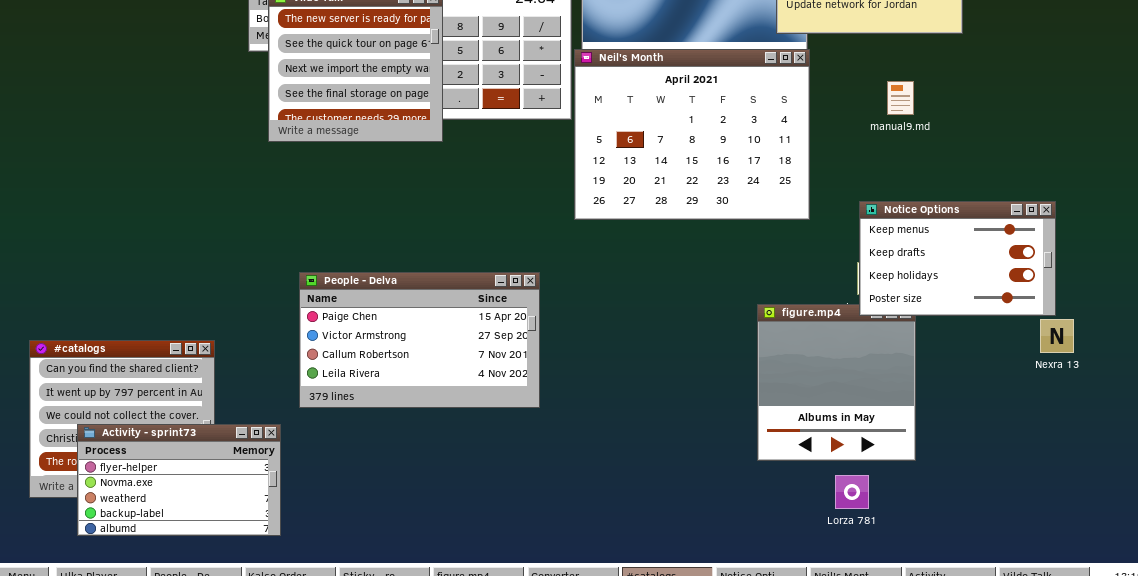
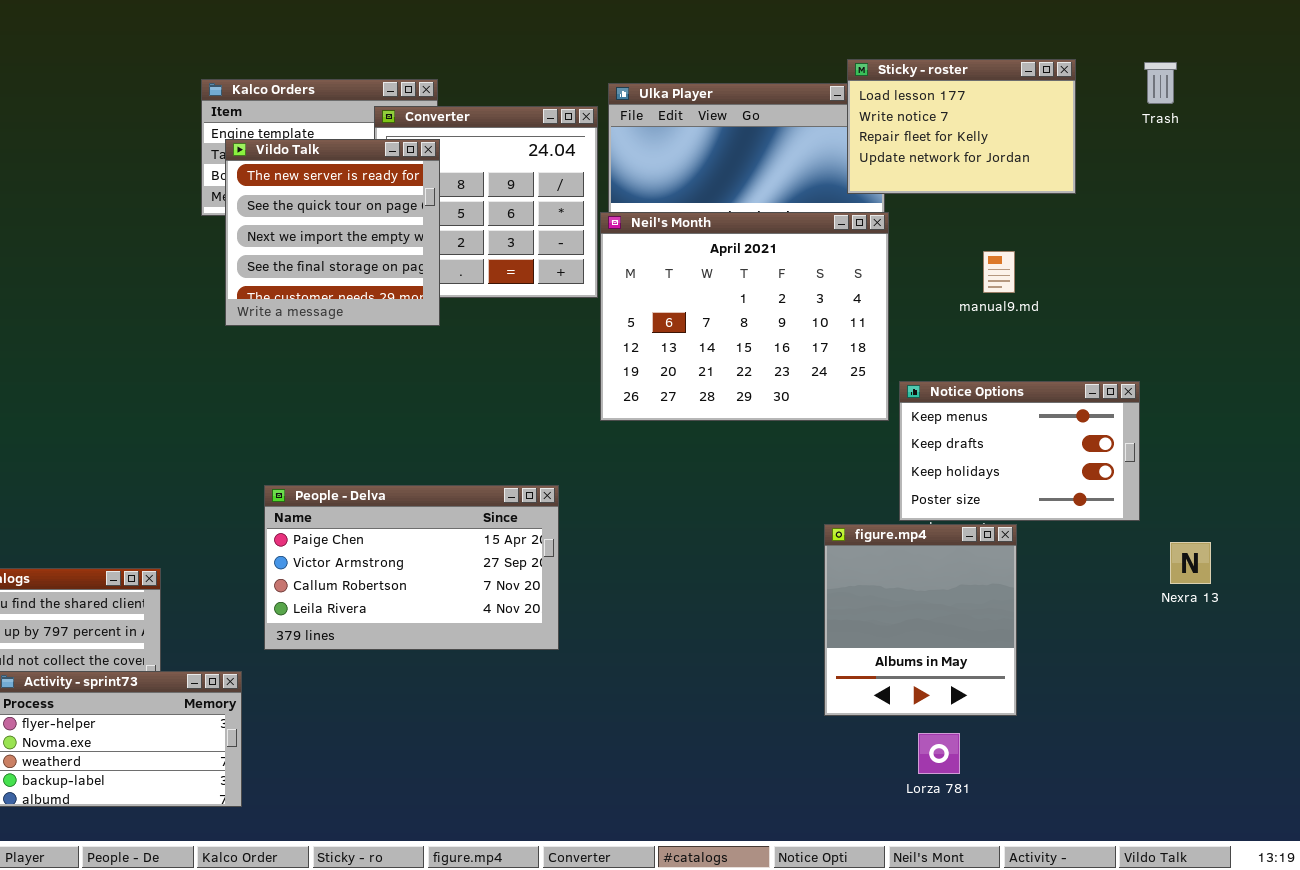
Notice Options: [859,201,1056,316] -> [899,381,1140,521], moved

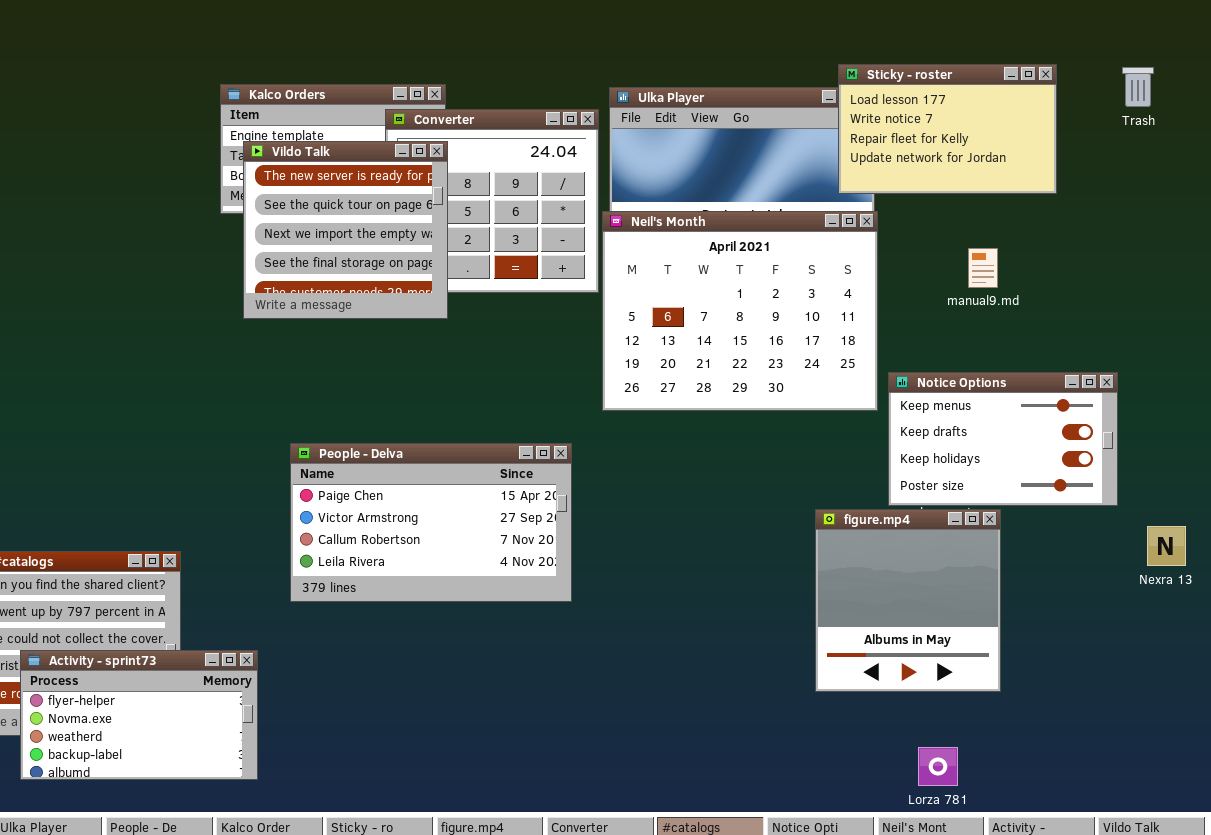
People - Delva: [264,485,559,650] -> [290,443,572,602], moved
Lorza 781: [918,733,960,774] -> [918,747,958,786], moved

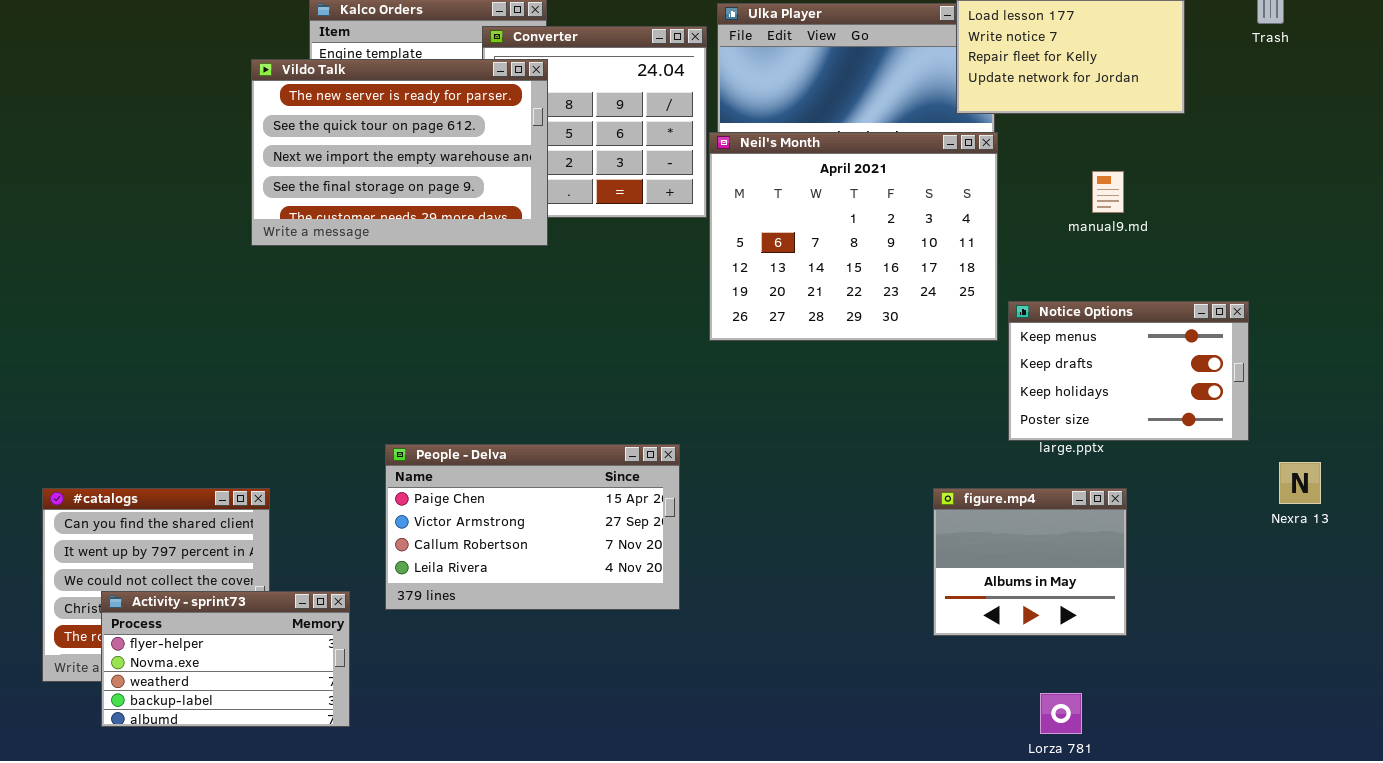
Vildo Talk: [243,141,448,319] -> [251,59,548,246], resized
People - Delva: [290,443,572,602] -> [385,444,680,610], moved
figure.mp4: [815,509,1001,692] -> [933,488,1127,636], resized

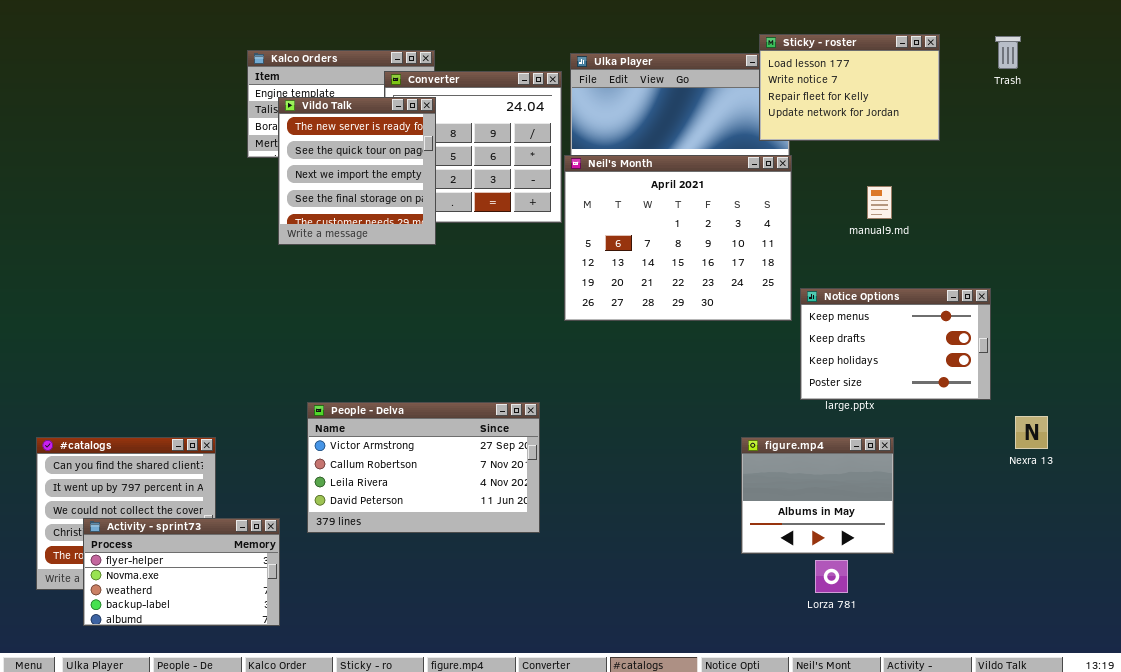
Vildo Talk: [251,59,548,246] -> [278,97,436,245], resized
People - Delva: [385,444,680,610] -> [307,402,540,533], scrolled down 1 row
Lorza 781: [1040,693,1082,734] -> [815,560,848,593], moved

